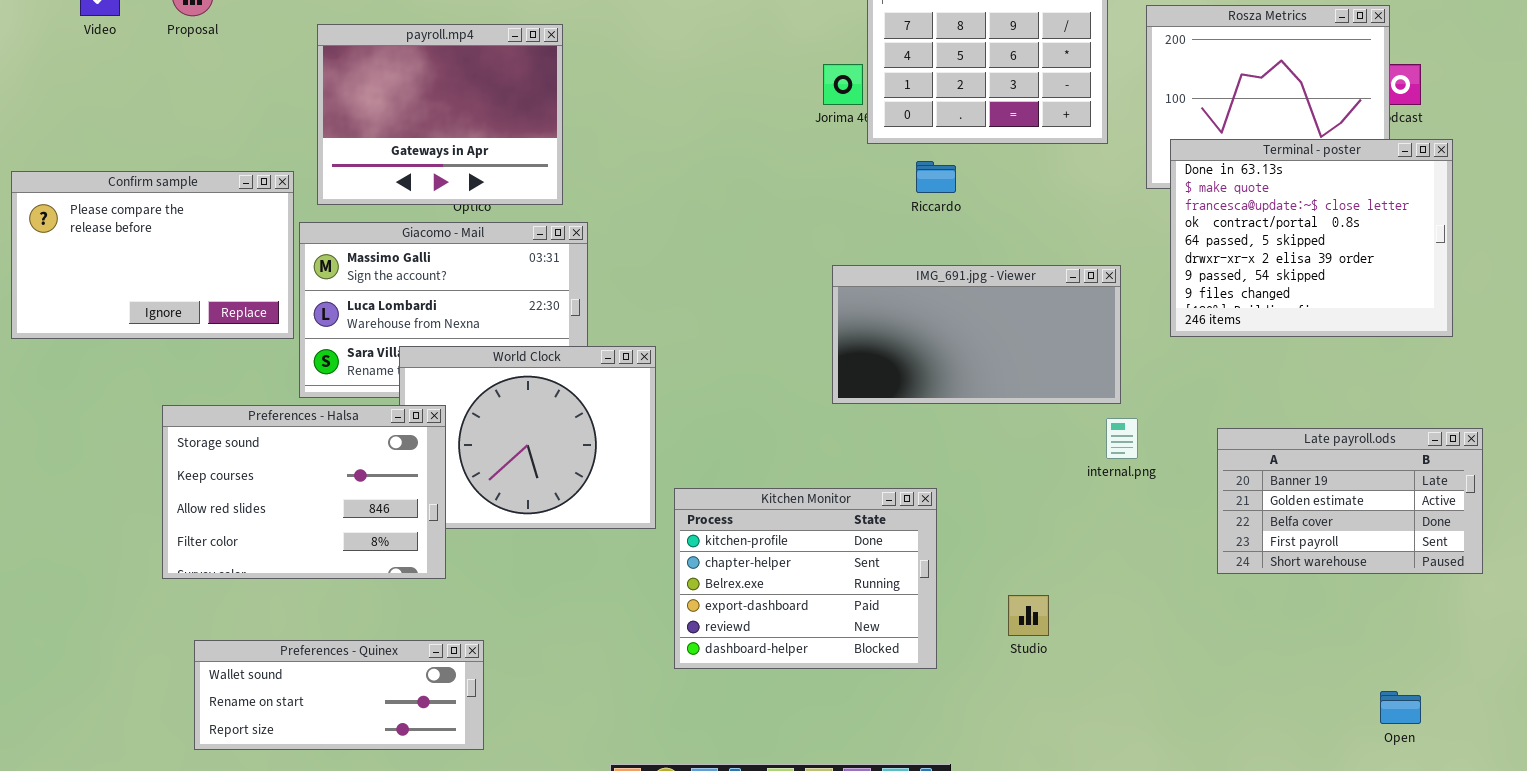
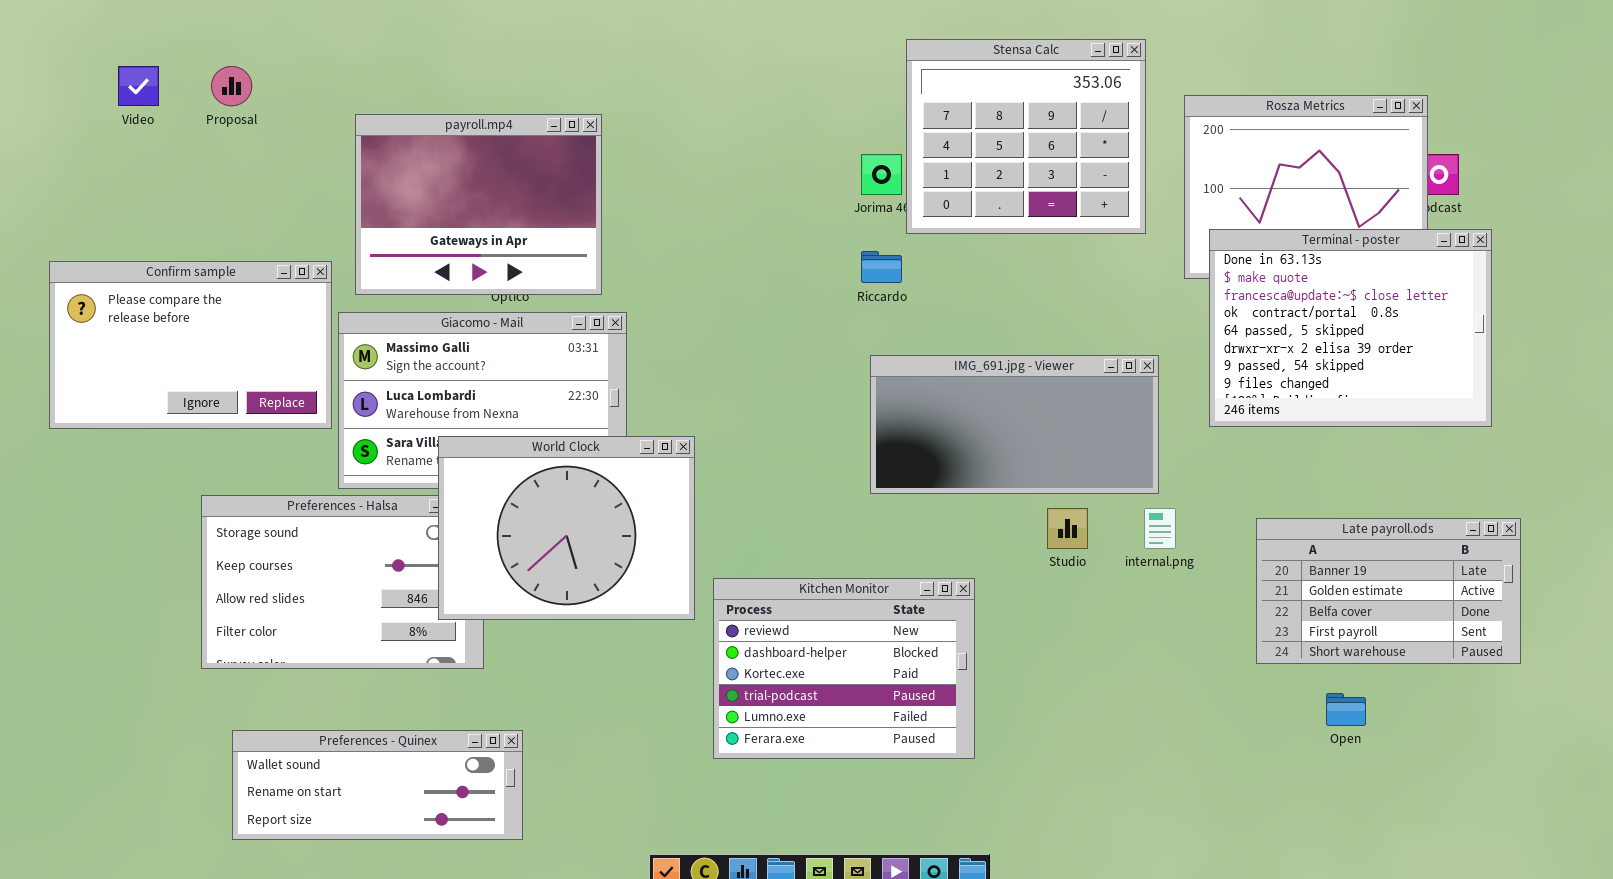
Riccardo: [916,161,956,193] -> [861,251,902,283], moved
World Clock: [399,346,656,529] -> [438,436,695,620], raised
Kitchen Monitor: [674,488,937,669] -> [713,578,975,759], scrolled down 4 rows
Studio: [1008,595,1049,636] -> [1047,508,1088,549], moved
Open: [1380,691,1421,724] -> [1326,693,1366,726], moved

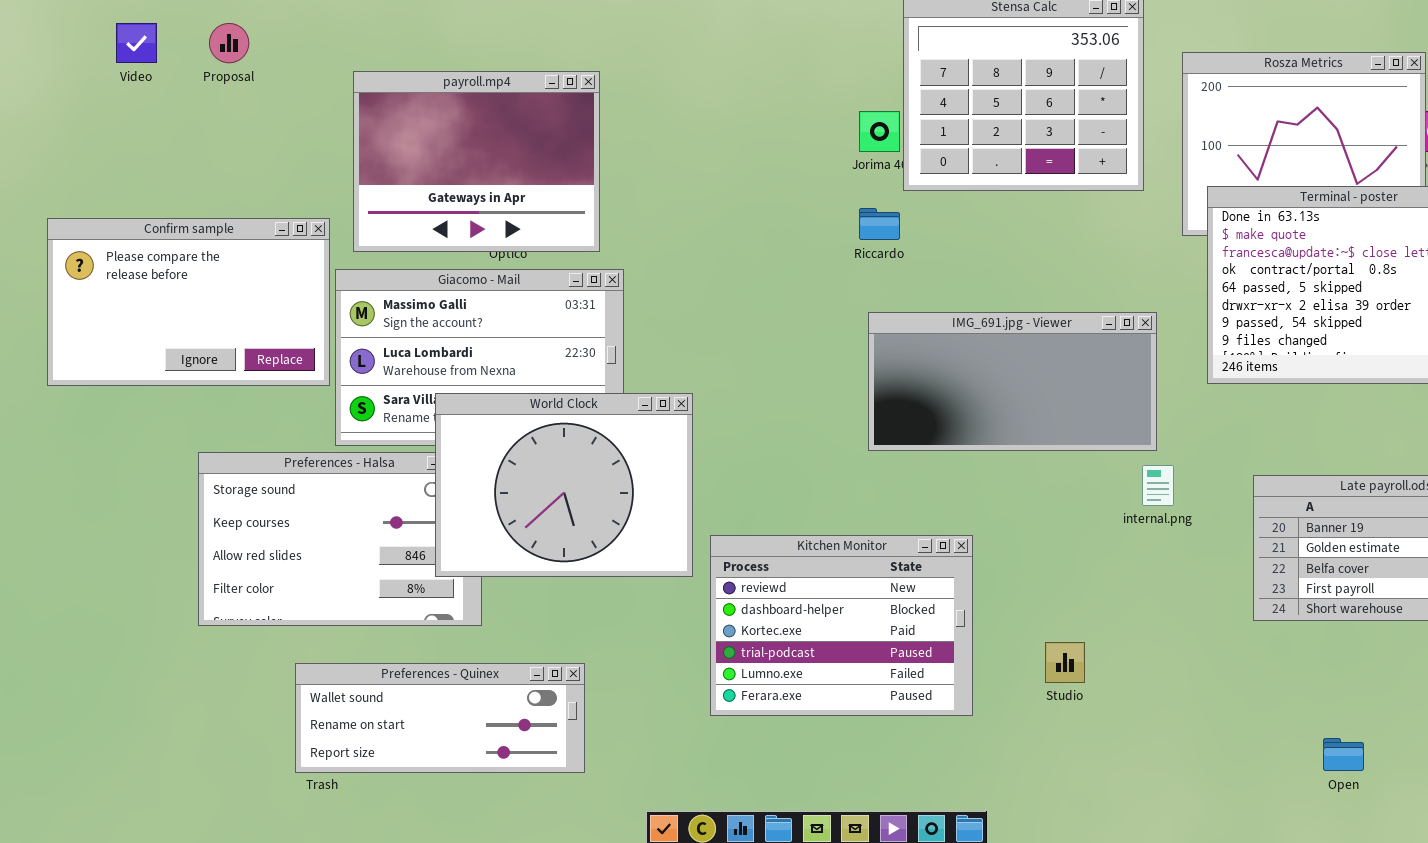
Studio: [1047,508,1088,549] -> [1045,642,1085,683], moved
Open: [1326,693,1366,726] -> [1323,738,1364,771], moved
Preferences - Quinex: [232,730,523,840] -> [295,663,585,773], moved

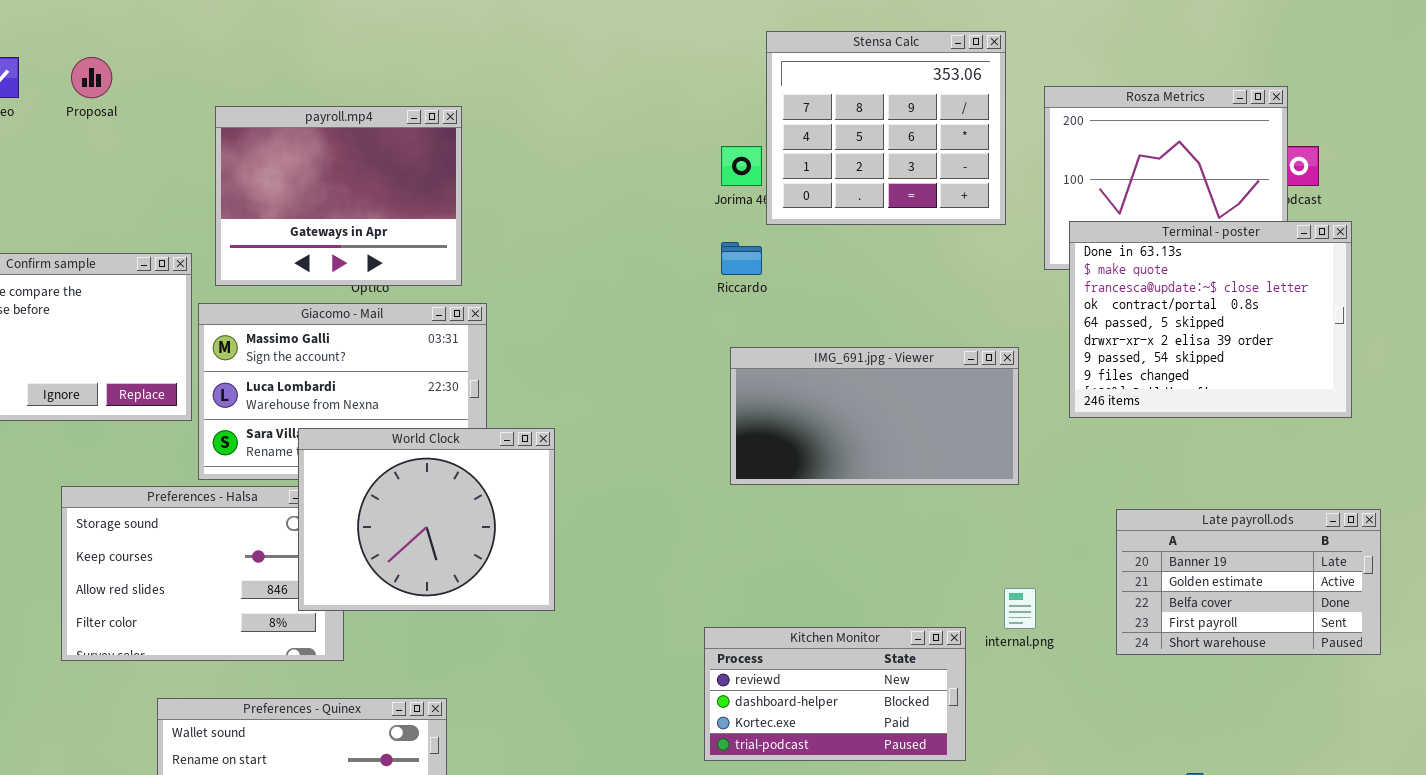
internal.png: [1142,465,1174,506] -> [1004,588,1036,629], moved
Kitchen Monitor: [710,535,973,716] -> [704,627,966,761], moved, resized

